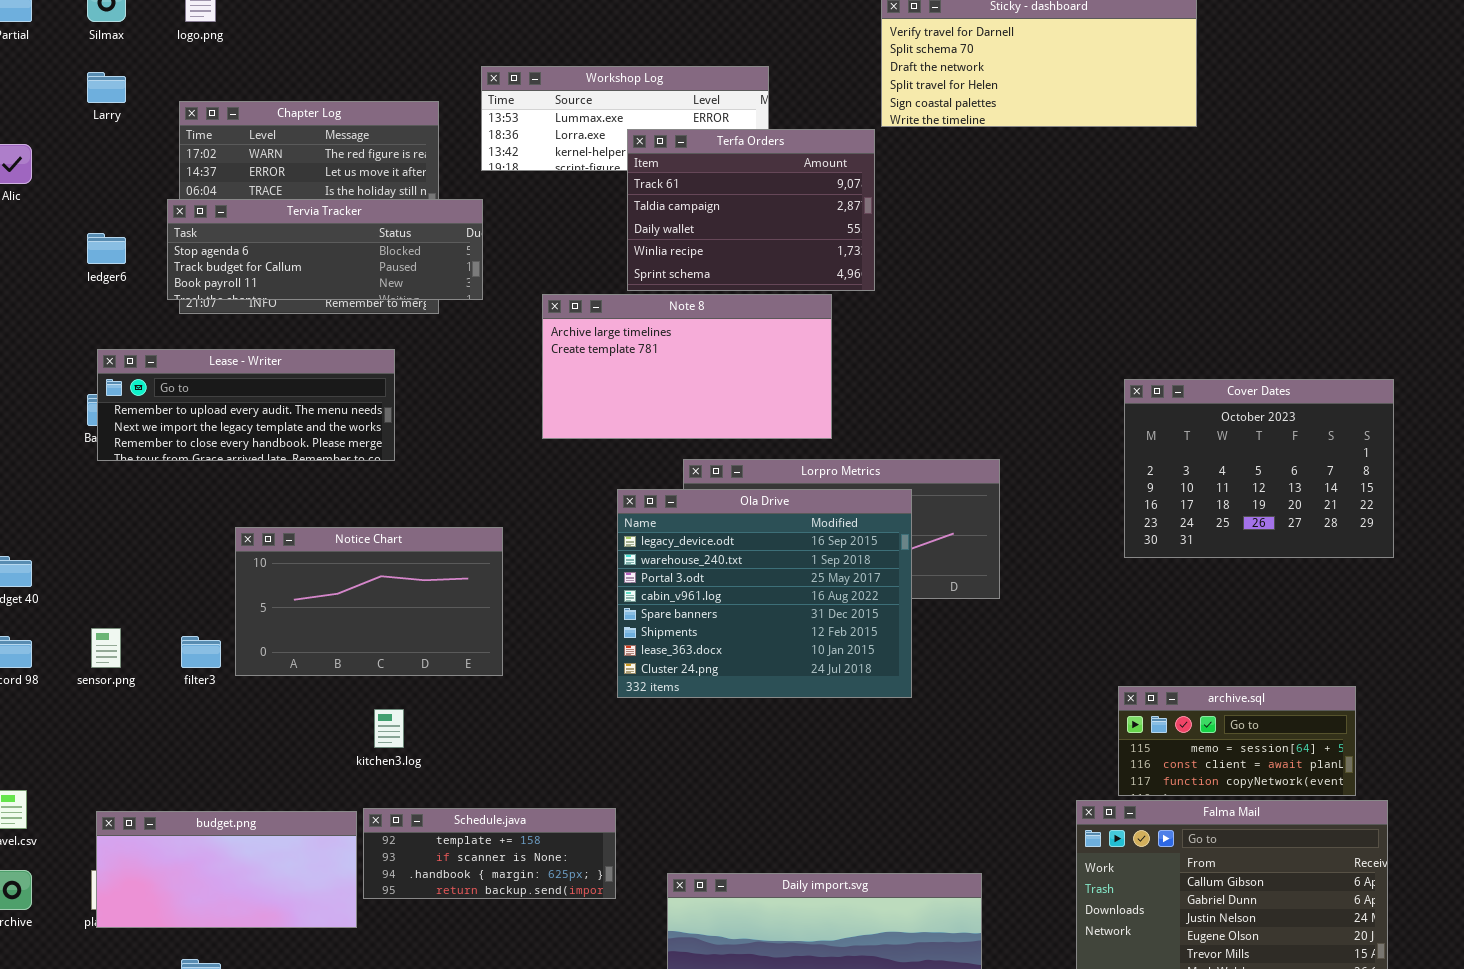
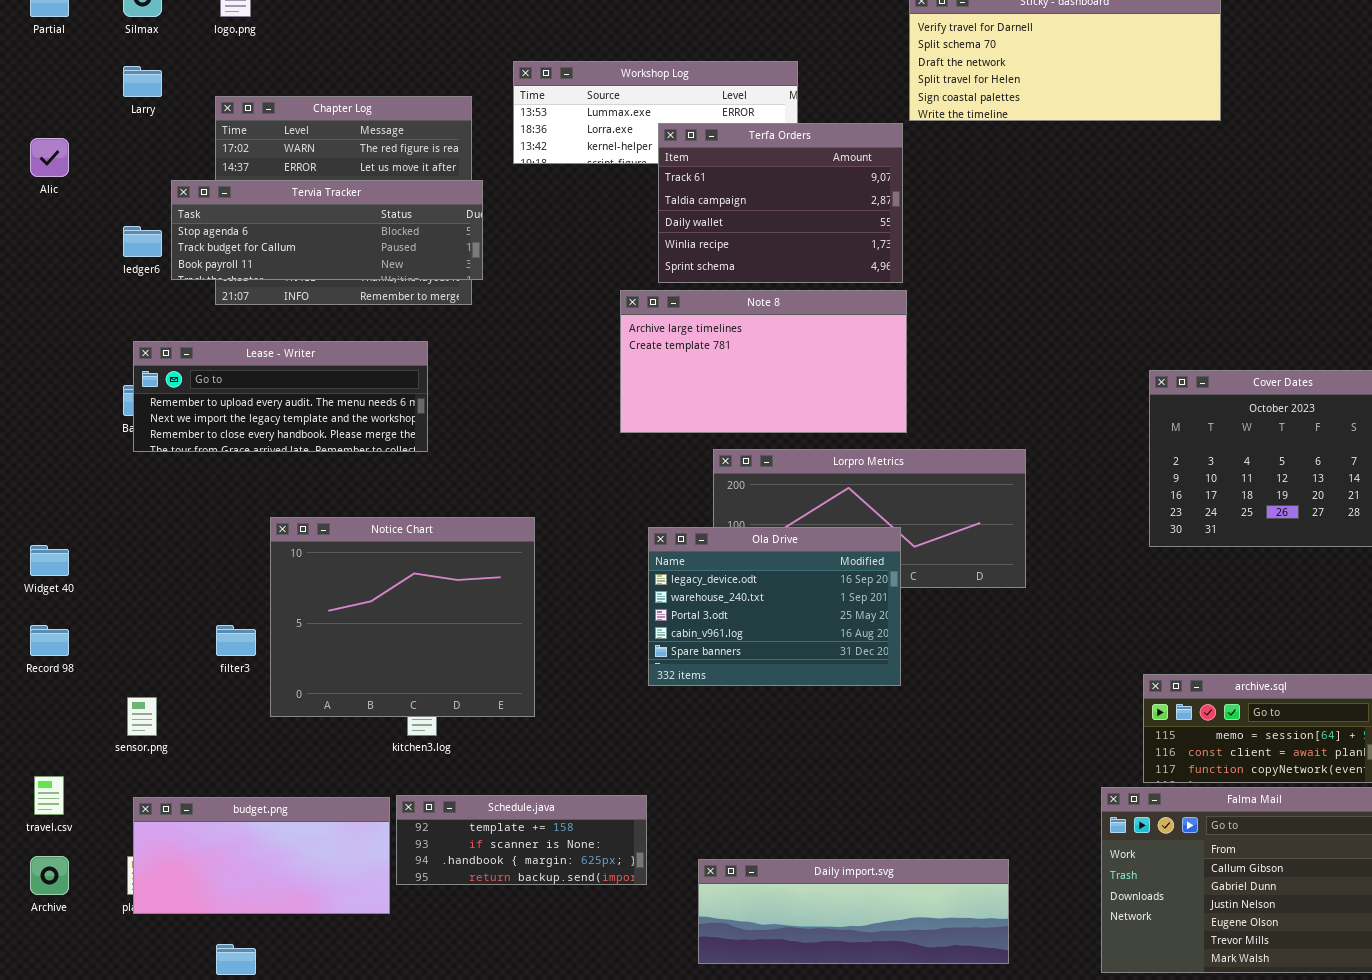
Tervia Tracker: [167,199,483,300] -> [171,180,483,280], moved
Note 8: [542,294,832,439] -> [620,290,907,433], moved
Ola Drive: [617,489,912,698] -> [648,527,901,686], resized
Notice Chart: [235,527,503,676] -> [270,517,535,717], resized
sensor.png: [91,628,121,668] -> [127,697,157,736], moved

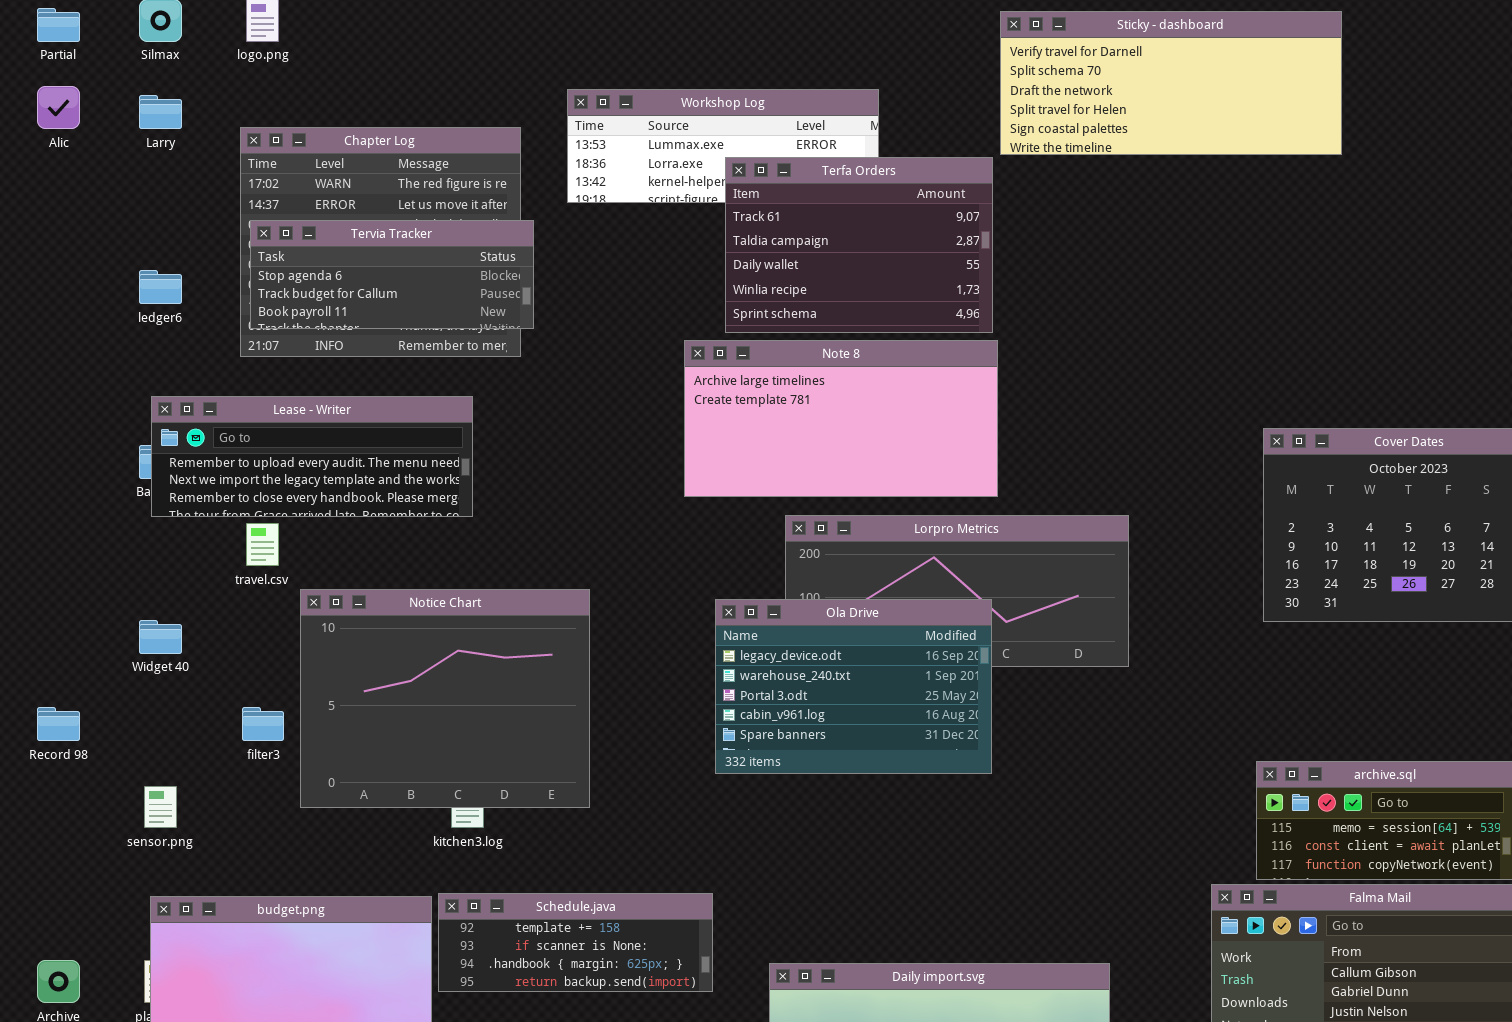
Alic: [30,138,69,177] -> [37,86,80,129], moved
Tervia Tracker: [171,180,483,280] -> [250,220,534,329], resized
Widget 40: [30,545,69,576] -> [139,620,182,654], moved
travel.csv: [34,776,64,815] -> [246,523,279,566], moved

